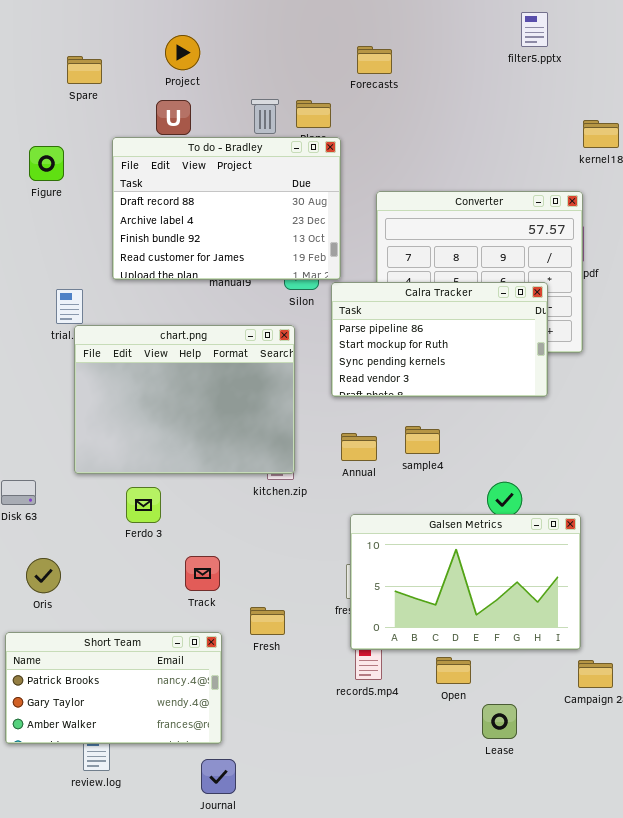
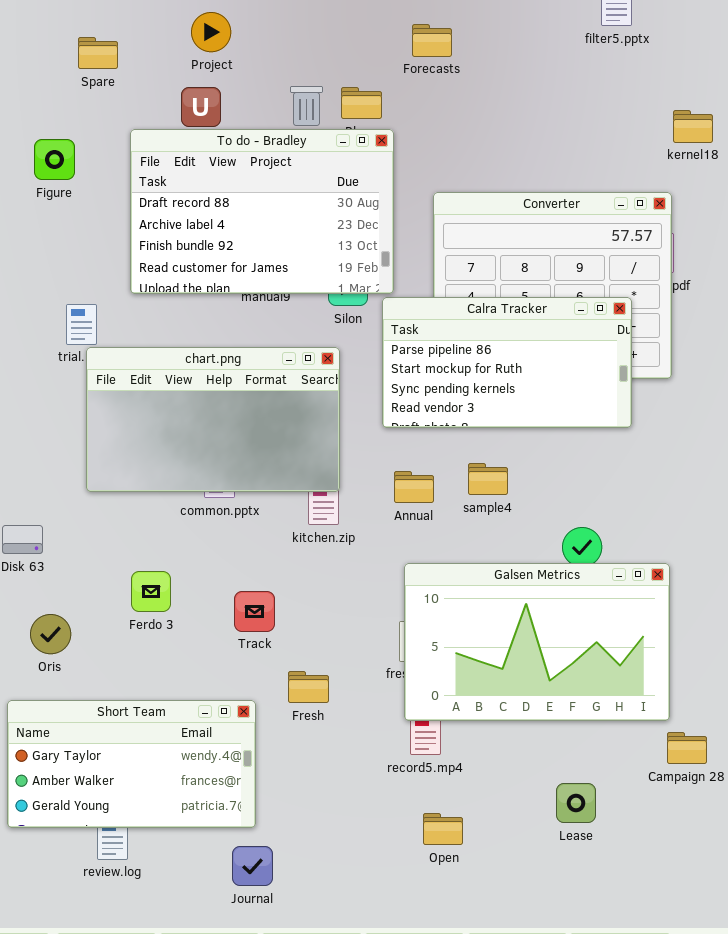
chart.png: [74,325,295,474] -> [86,347,340,492], resized
Ferdo 3: [126,487,161,523] -> [131,571,171,612], moved
Track: [185,556,220,591] -> [234,591,275,632], moved
Short Team: [5,632,222,744] -> [7,700,256,828], scrolled down 1 row
Open: [436,657,471,684] -> [423,813,463,845], moved

